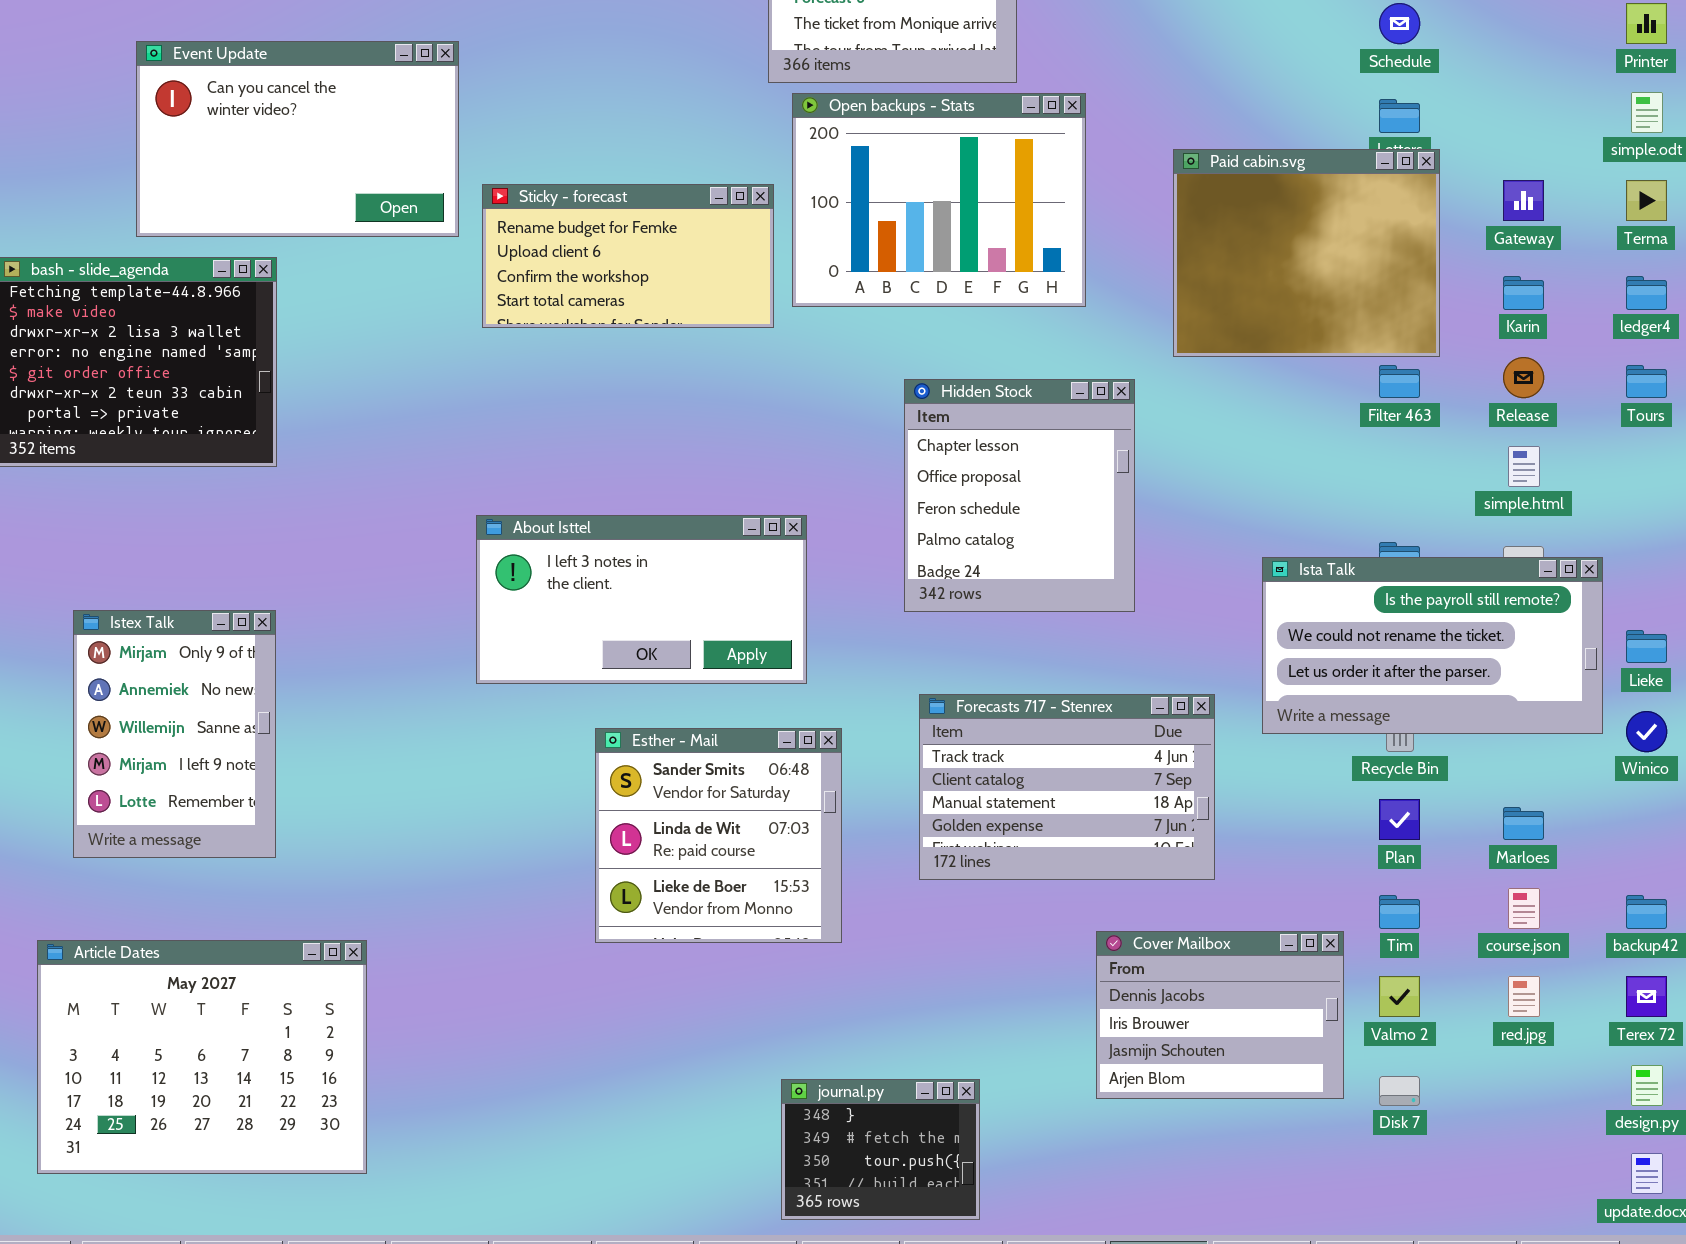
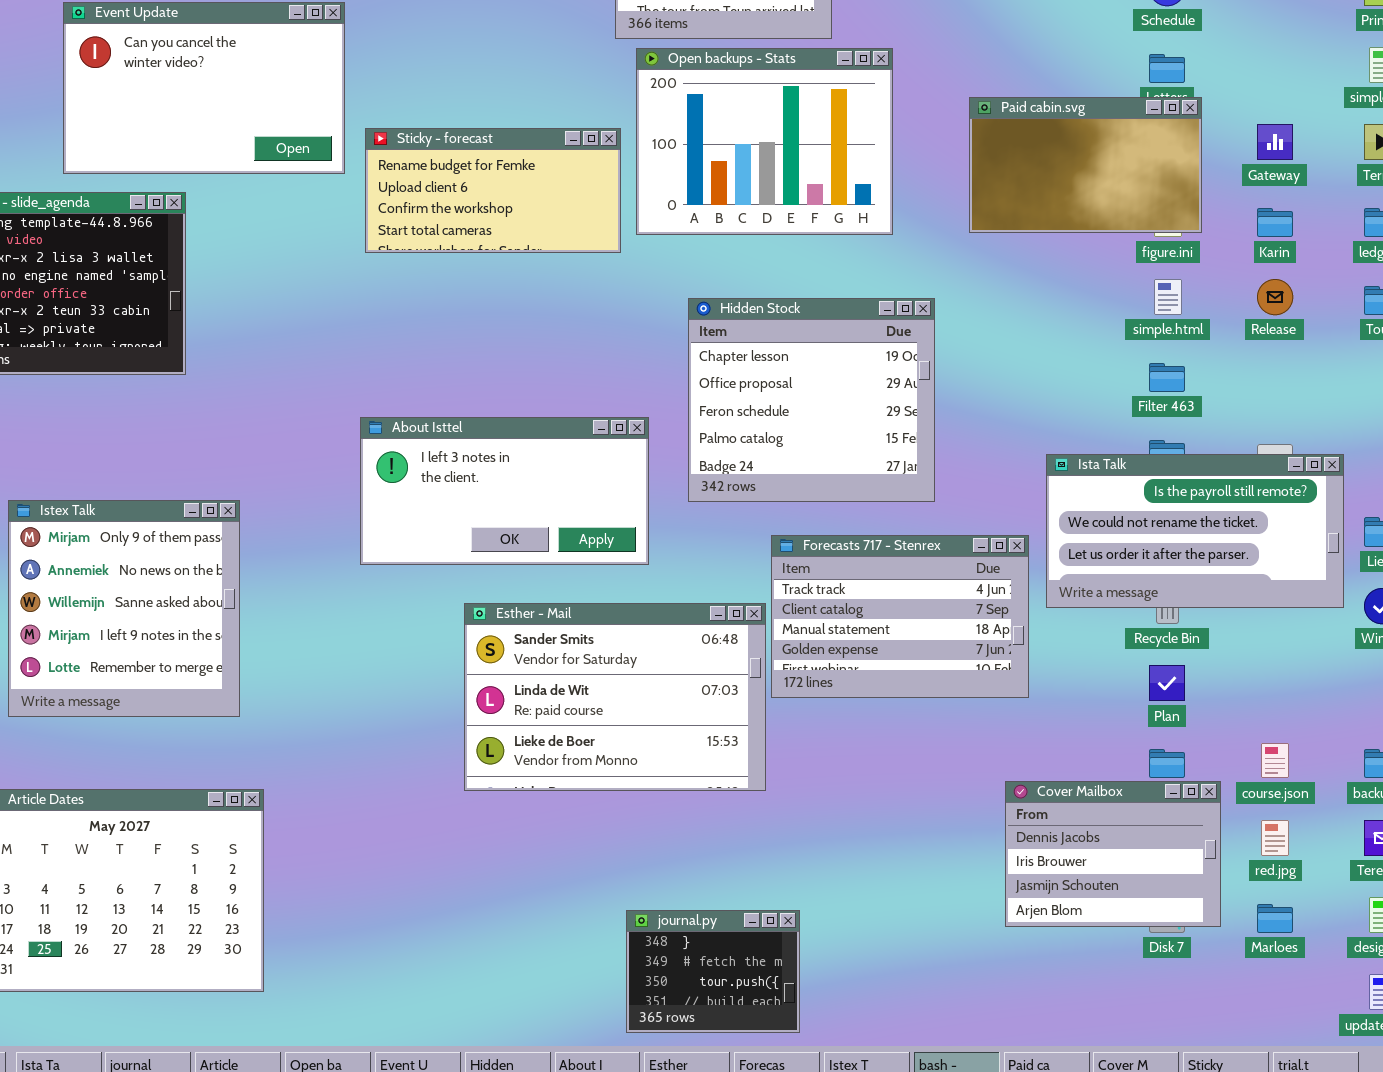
Paid cabin.svg: [1173,149,1440,357] -> [969,97,1202,233], resized
Filter 463: [1379,365,1420,398] -> [1149,363,1185,392], moved
Hidden Stock: [904,379,1135,612] -> [688,298,935,502], resized
simple.html: [1508,446,1540,487] -> [1154,279,1182,315], moved
Istex Talk: [73,610,276,858] -> [8,500,240,717], resized
Forecasts 717 - Stenrex: [919,694,1215,880] -> [771,535,1029,698], moved
Esther - Mail: [595,728,842,943] -> [464,603,766,791], resized
Marloes: [1503,807,1544,840] -> [1257,904,1293,933], moved
Cover Mailbox: [1096,931,1344,1099] -> [1005,781,1221,927], moved

